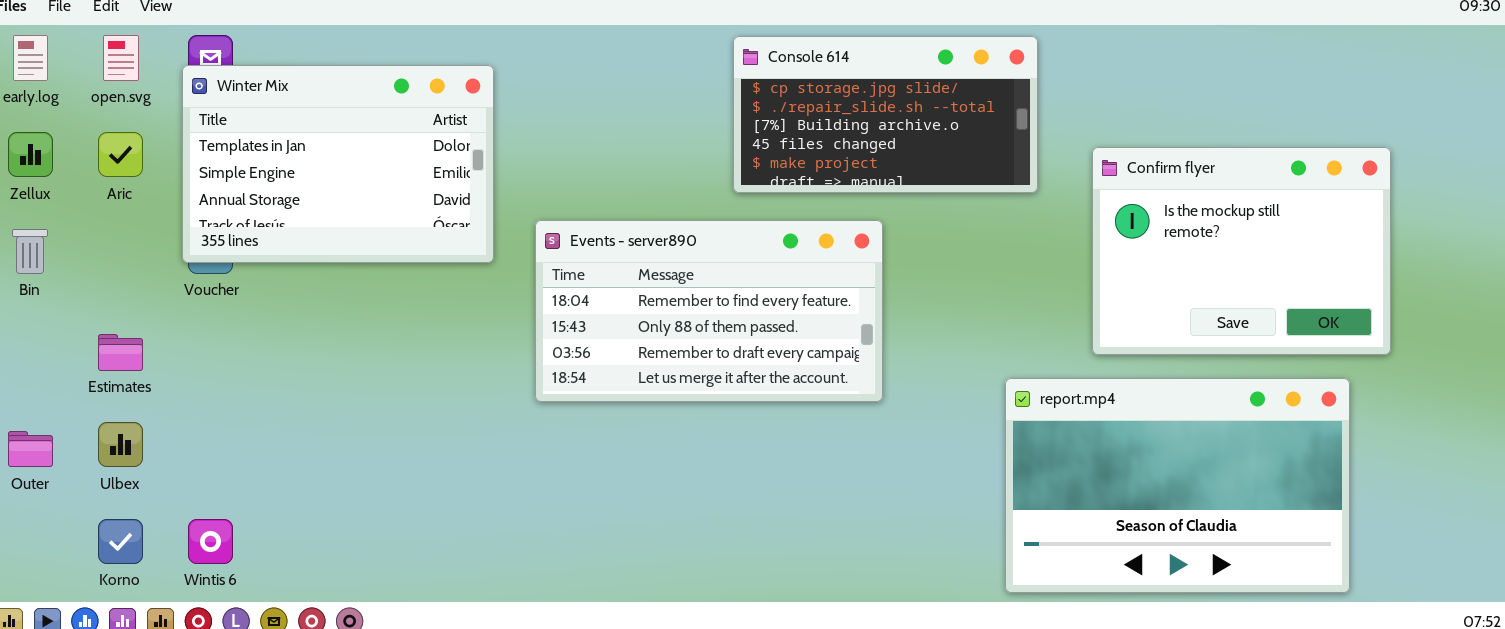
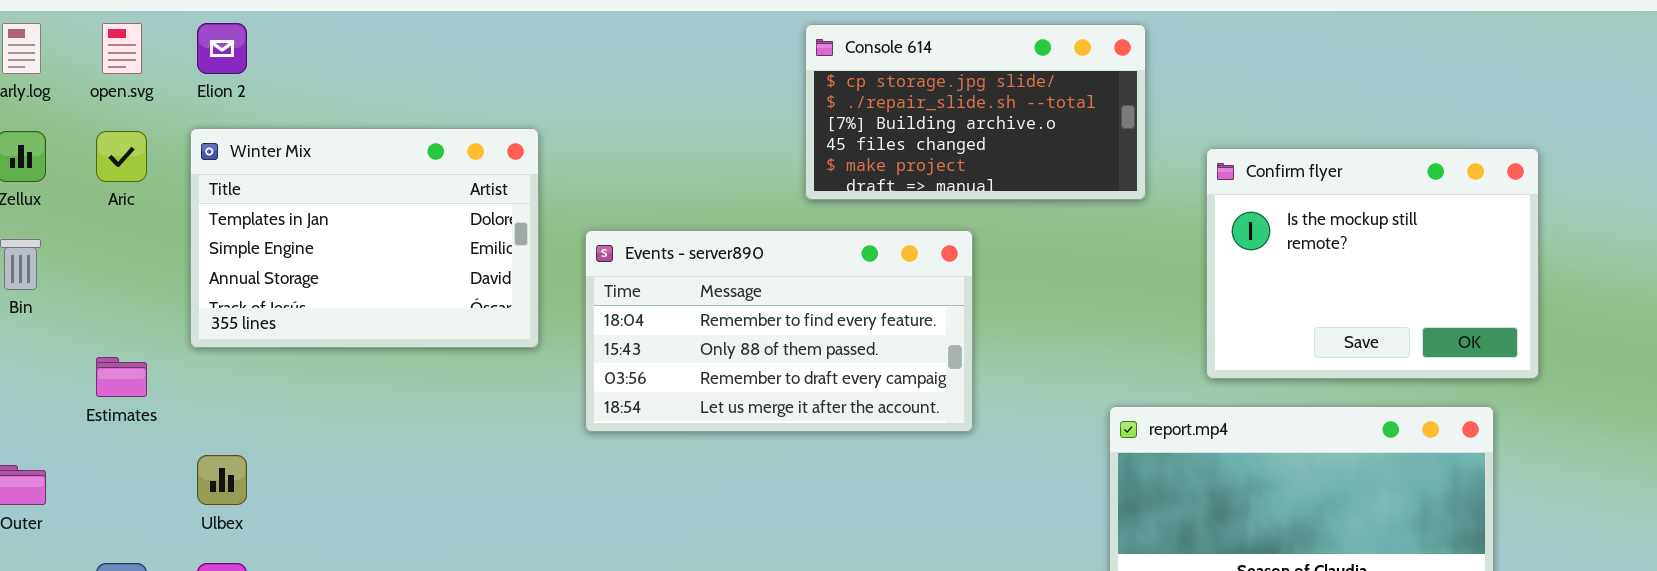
Winter Mix: [182,65,494,263] -> [190,128,539,348], moved
Ulbex: [98,422,143,467] -> [197,455,247,505], moved

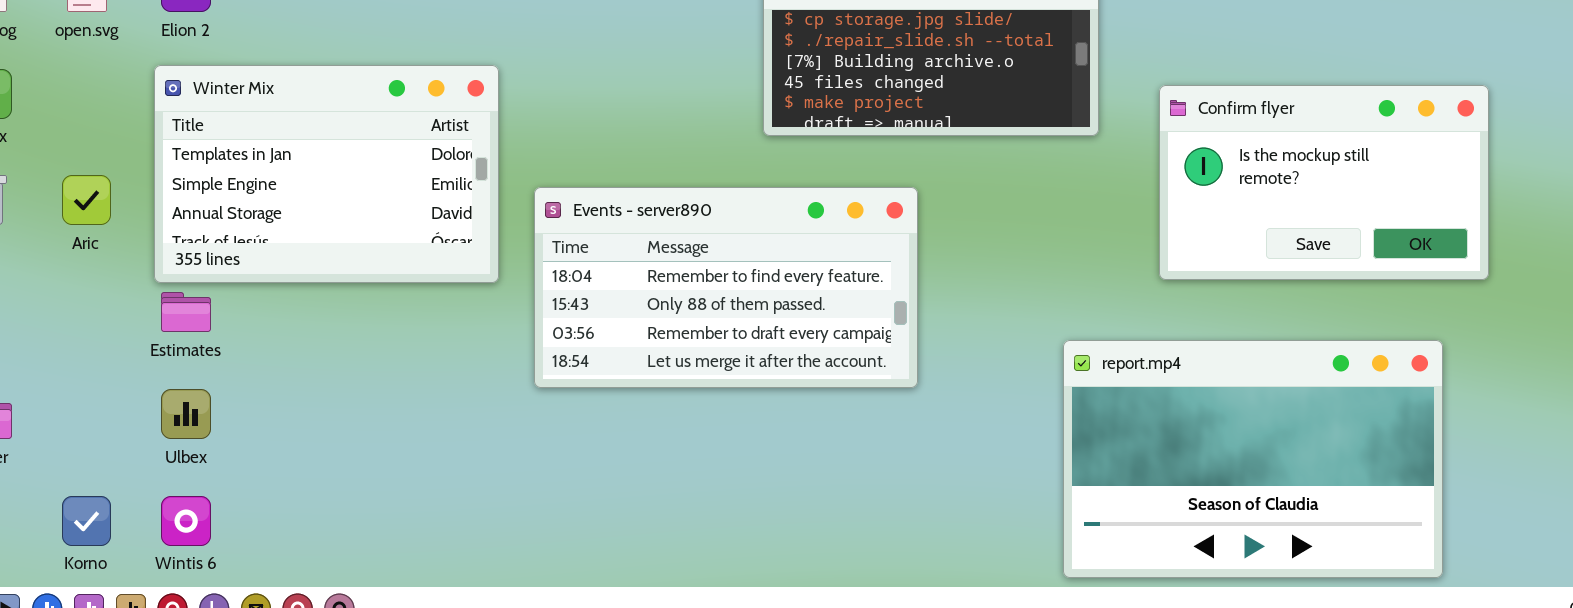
Aric: [96,131,147,182] -> [62,175,111,225], moved
Confirm flyer: [1206,148,1539,379] -> [1159,85,1489,280], resized
Events - server890: [585,230,973,432] -> [534,187,918,388], moved
Estimates: [96,357,147,397] -> [161,292,211,332], moved

